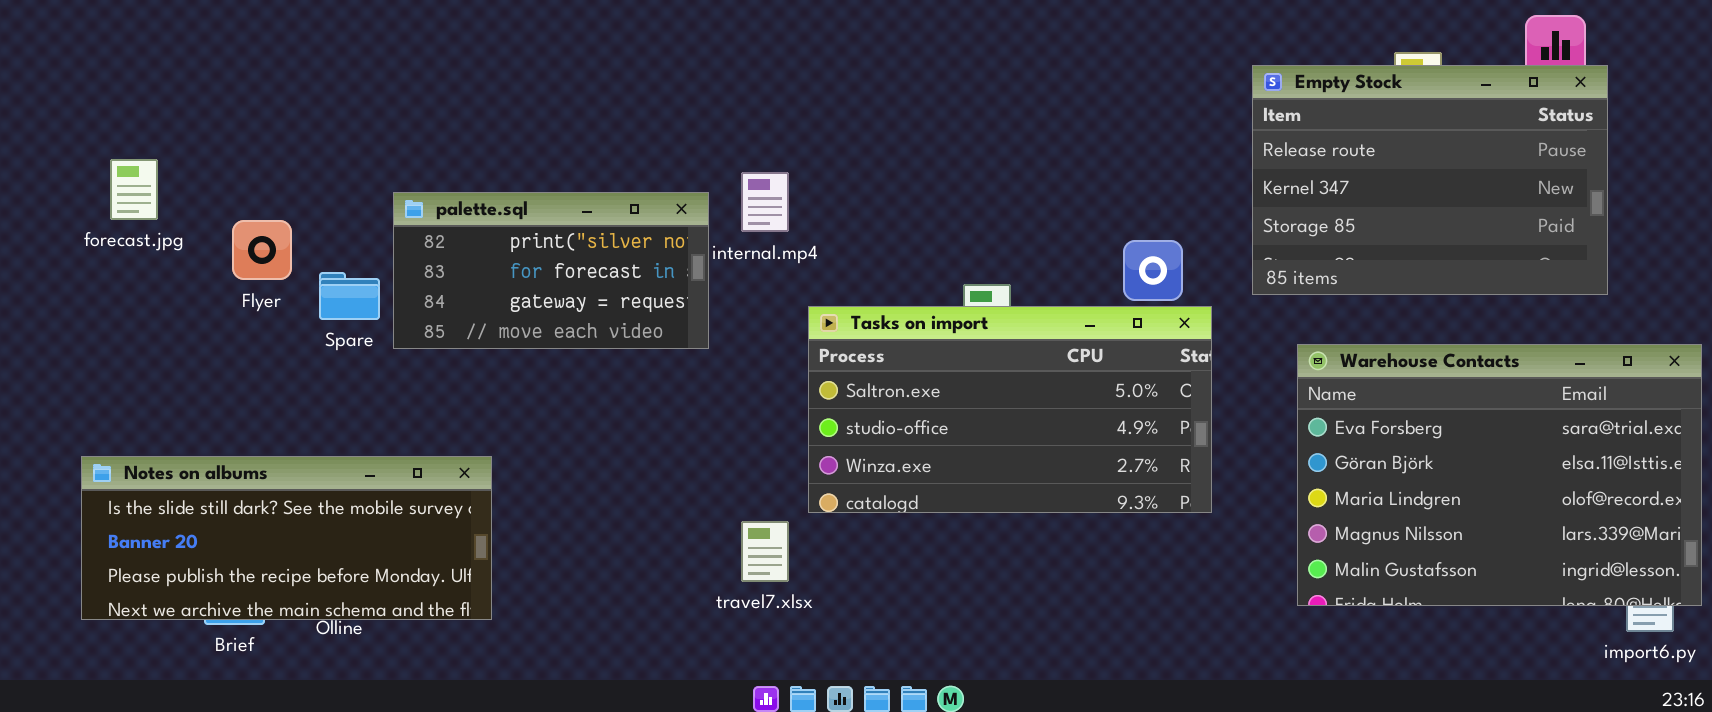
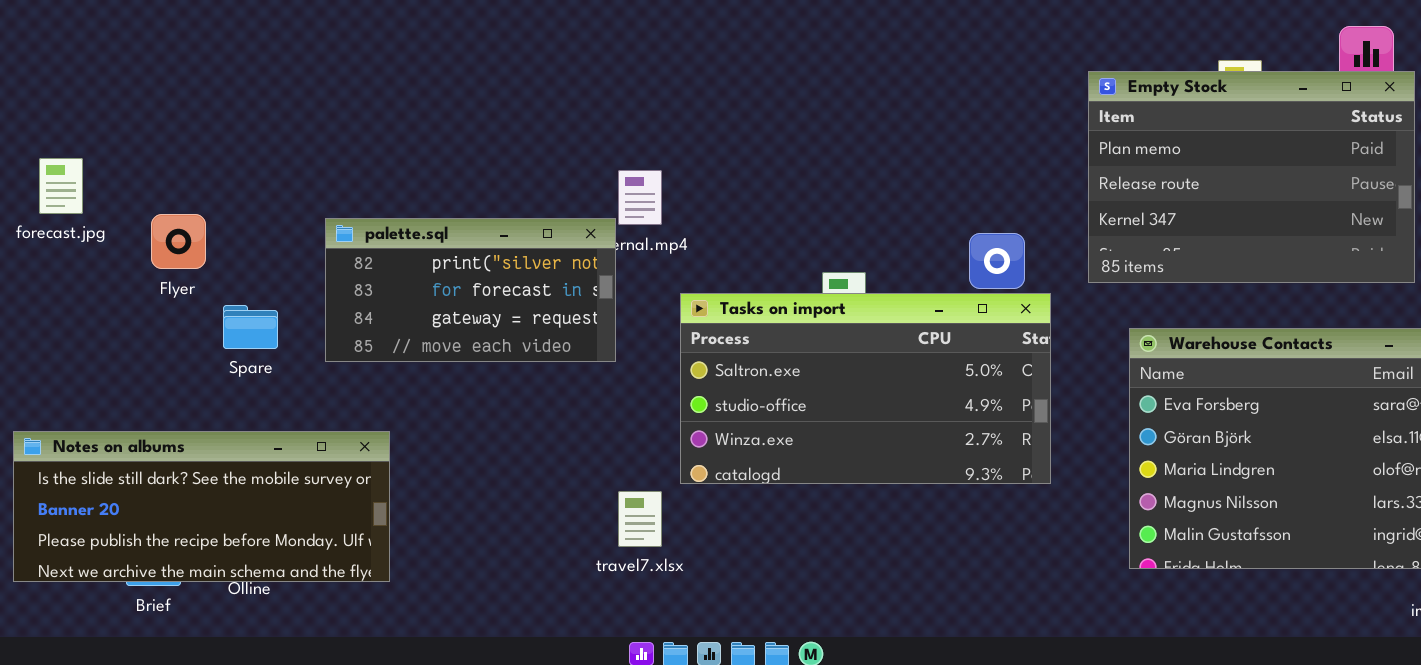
Empty Stock: [1252,65,1608,295] -> [1088,71,1415,283], scrolled up 1 row
palette.sql: [393,192,709,349] -> [325,218,616,362], moved
Spare: [319,272,380,320] -> [223,305,278,349], moved

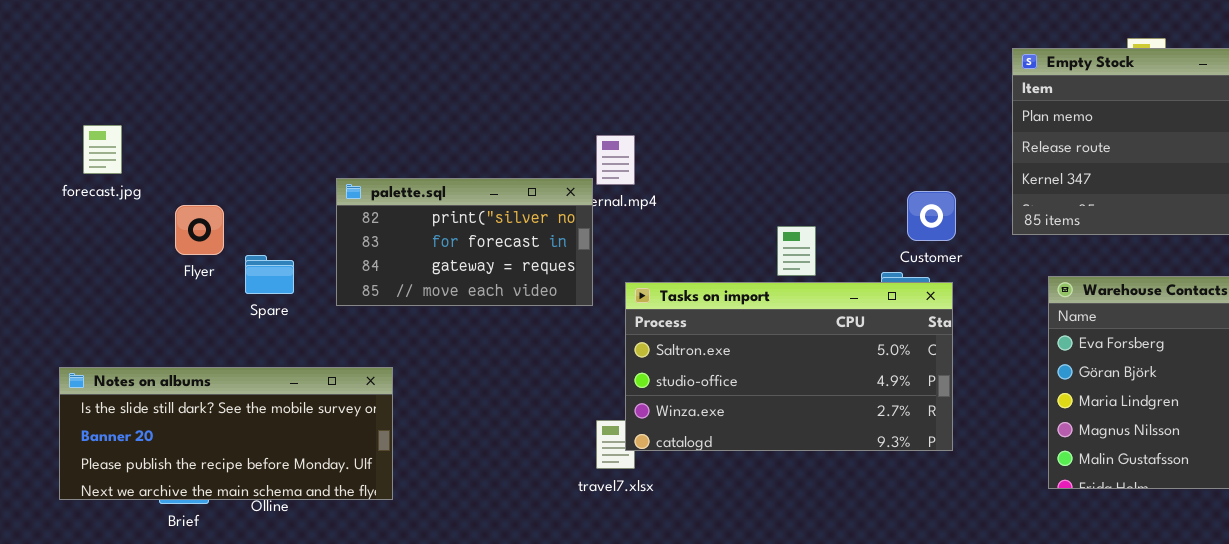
Flyer: [151,214,206,269] -> [175,205,224,255], moved
Tasks on import: [680,293,1051,484] -> [625,282,953,451], moved

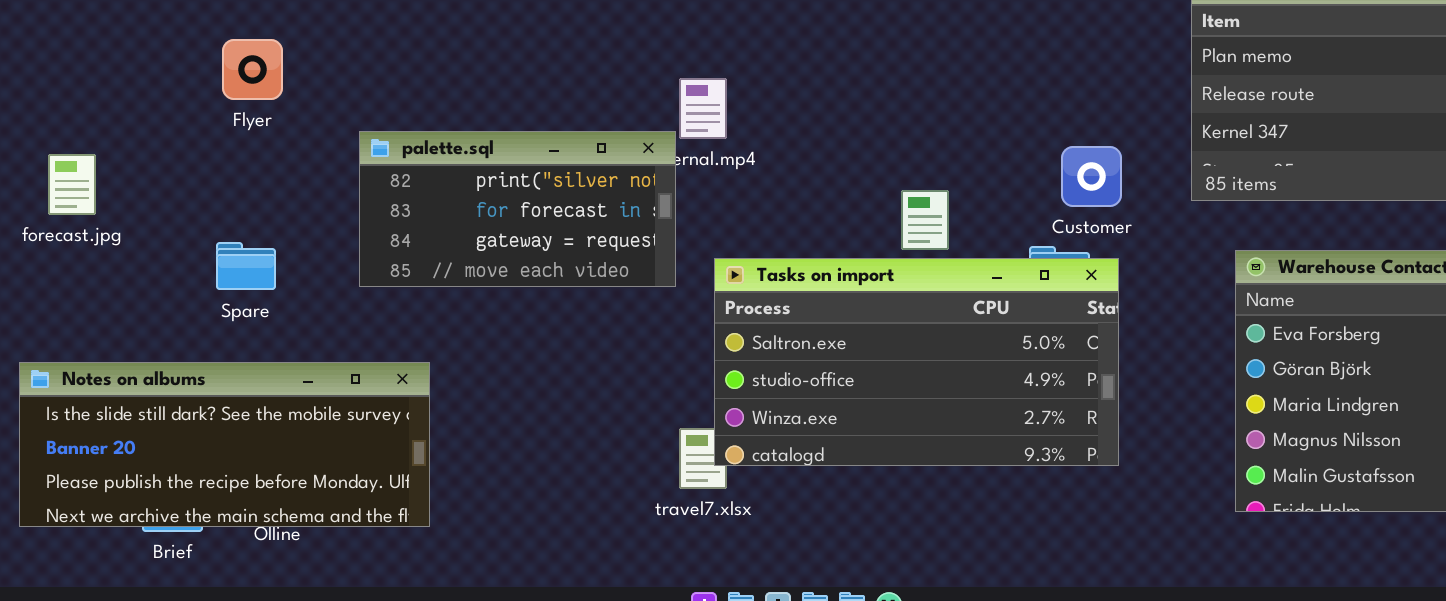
forecast.jpg: [83,125,122,174] -> [48,154,96,215], moved
Flyer: [175,205,224,255] -> [222,39,283,100], moved
Spare: [245,255,294,294] -> [216,242,276,290], moved

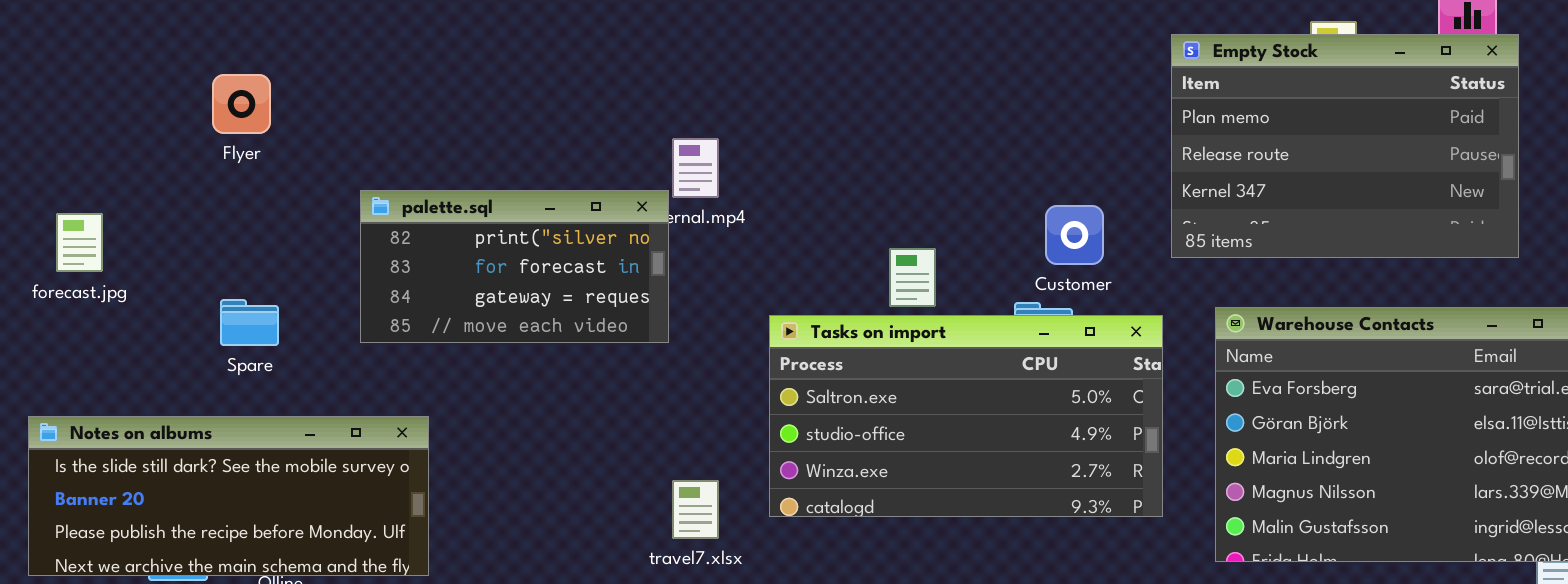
Flyer: [222,39,283,100] -> [212,74,271,134], moved
Tasks on import: [714,258,1119,466] -> [769,315,1163,517], moved

